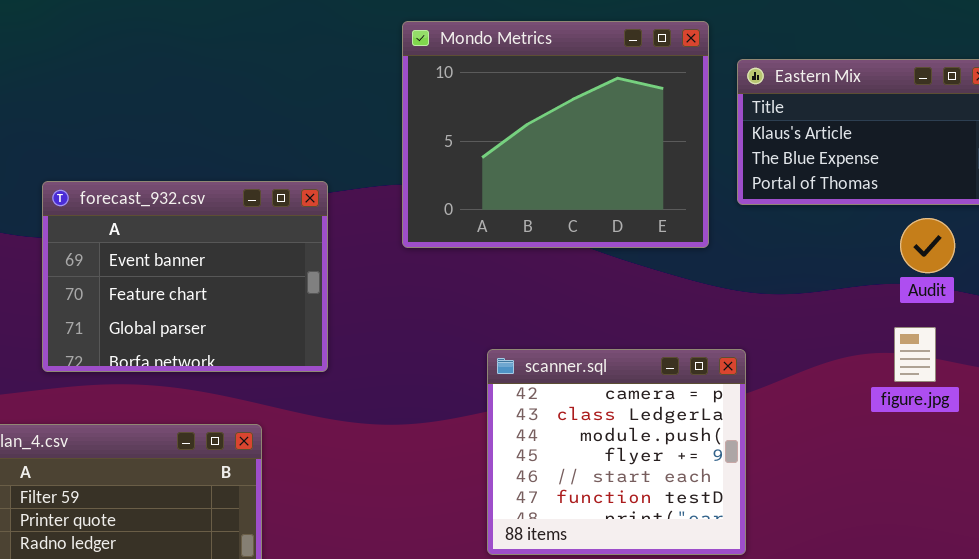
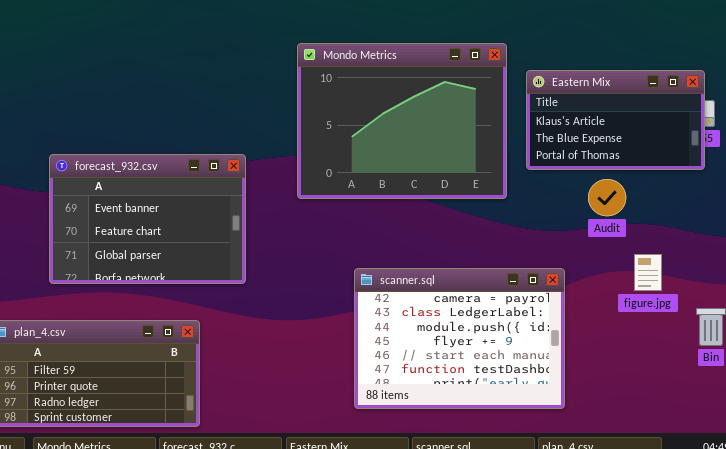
Audit: [900,218,955,273] -> [588,179,626,216], moved
scanner.sql: [487,349,746,555] -> [354,268,565,409], resized

